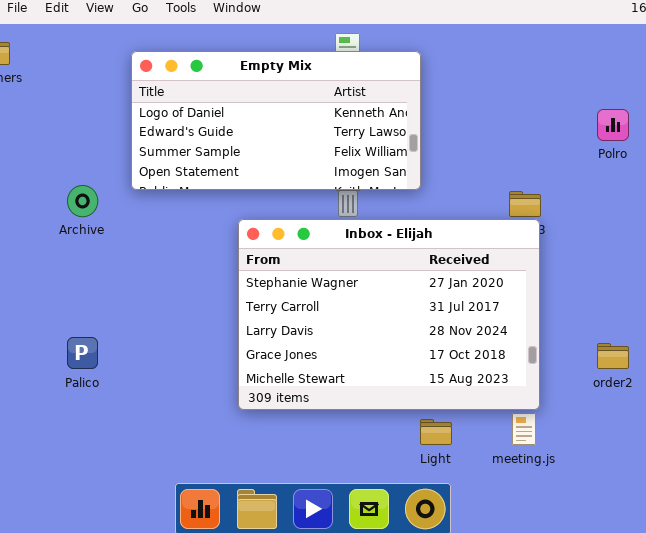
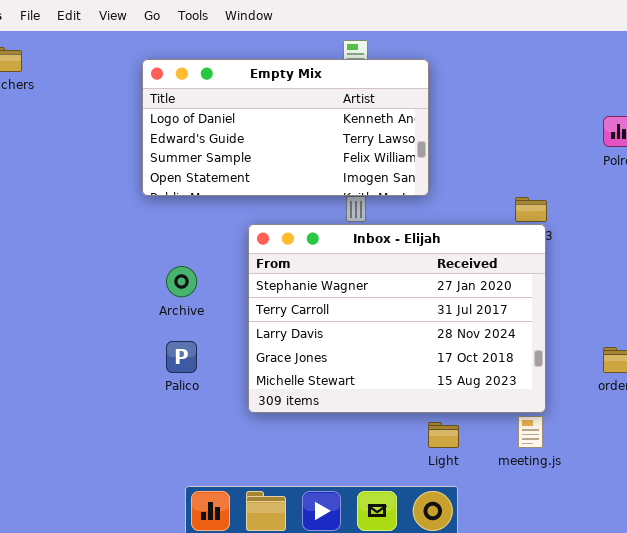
Archive: [67,185,98,217] -> [166,266,197,297], moved
Palico: [67,337,98,369] -> [166,341,197,373], moved

